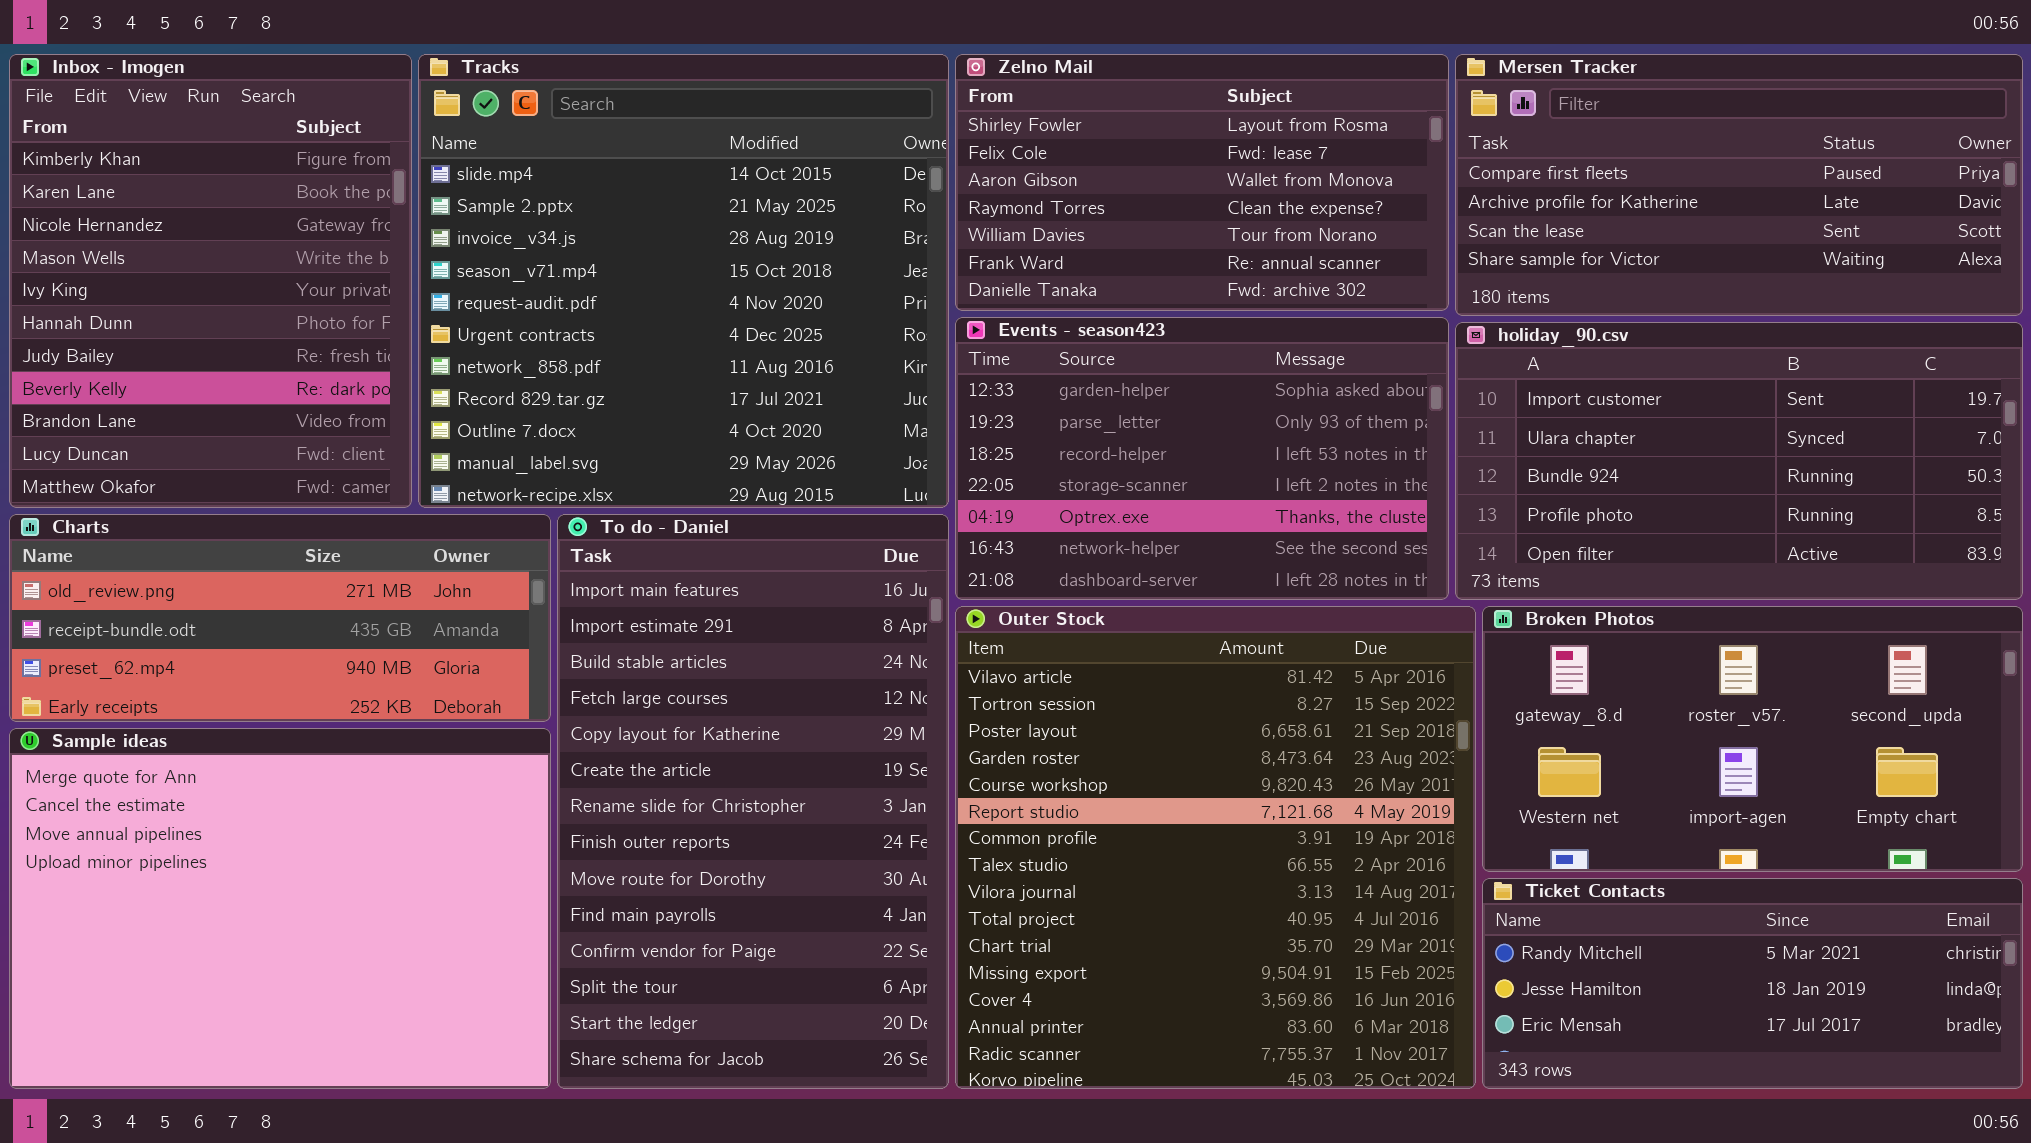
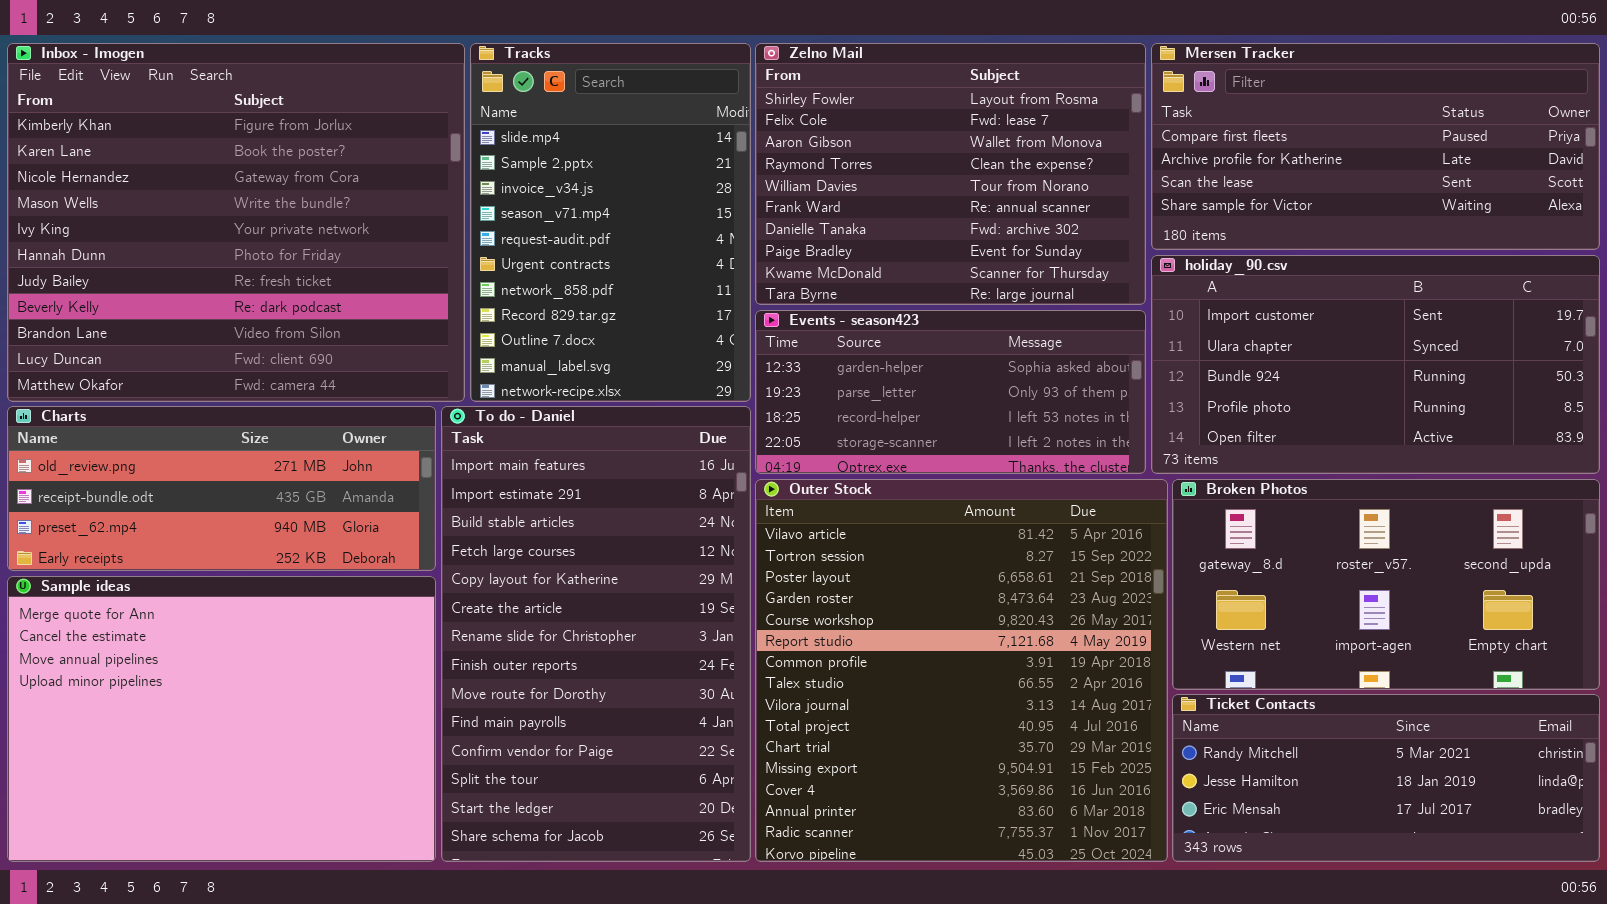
Inbox - Imogen: [9,54,412,508] -> [7,43,465,402], resized
Tracks: [418,54,949,508] -> [470,43,751,402], resized
Zelno Mail: [955,54,1449,311] -> [755,43,1146,305], resized
Events - season423: [955,317,1449,600] -> [755,310,1146,474], resized

